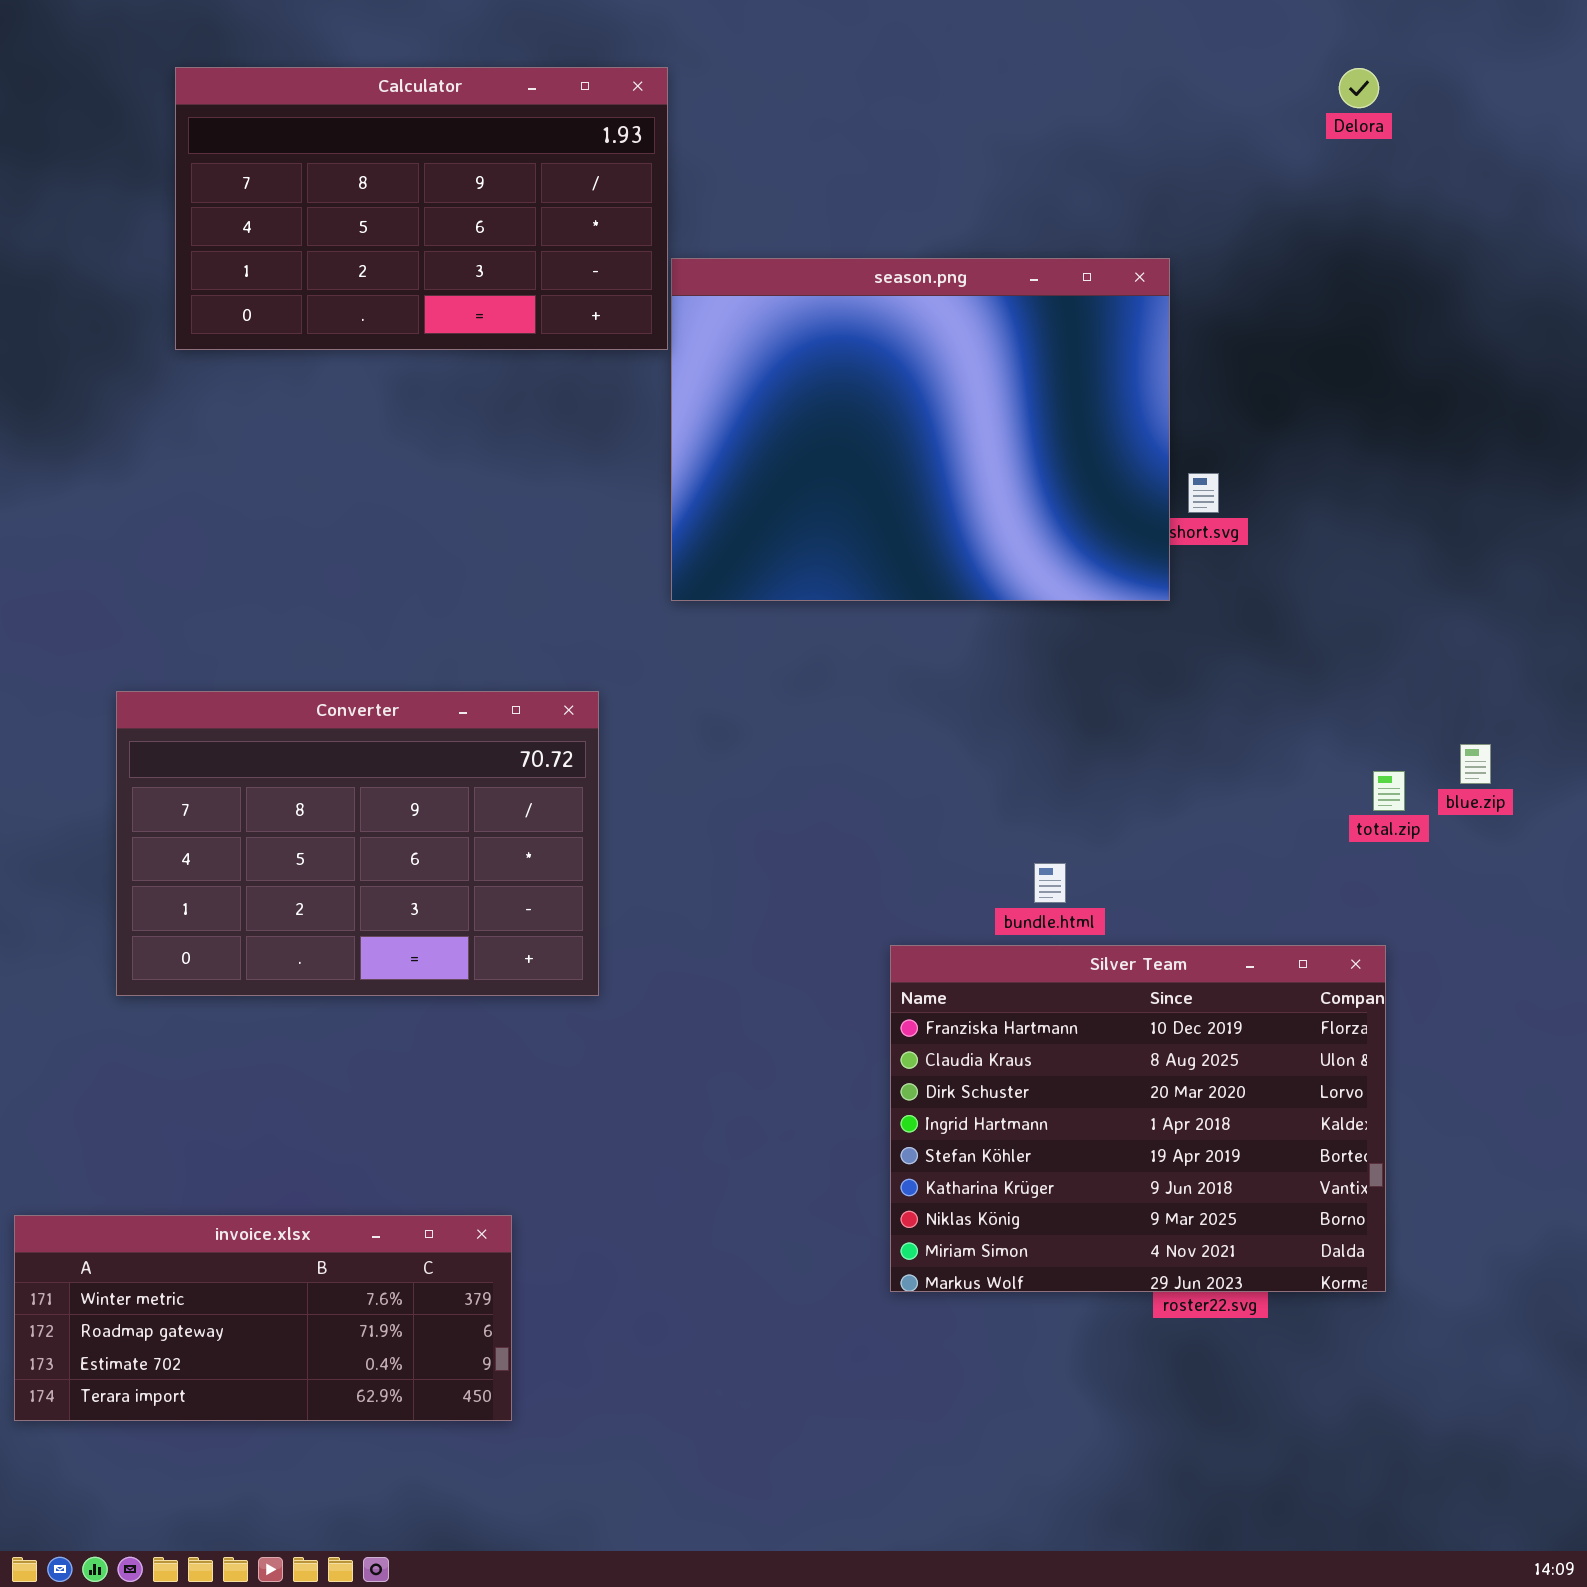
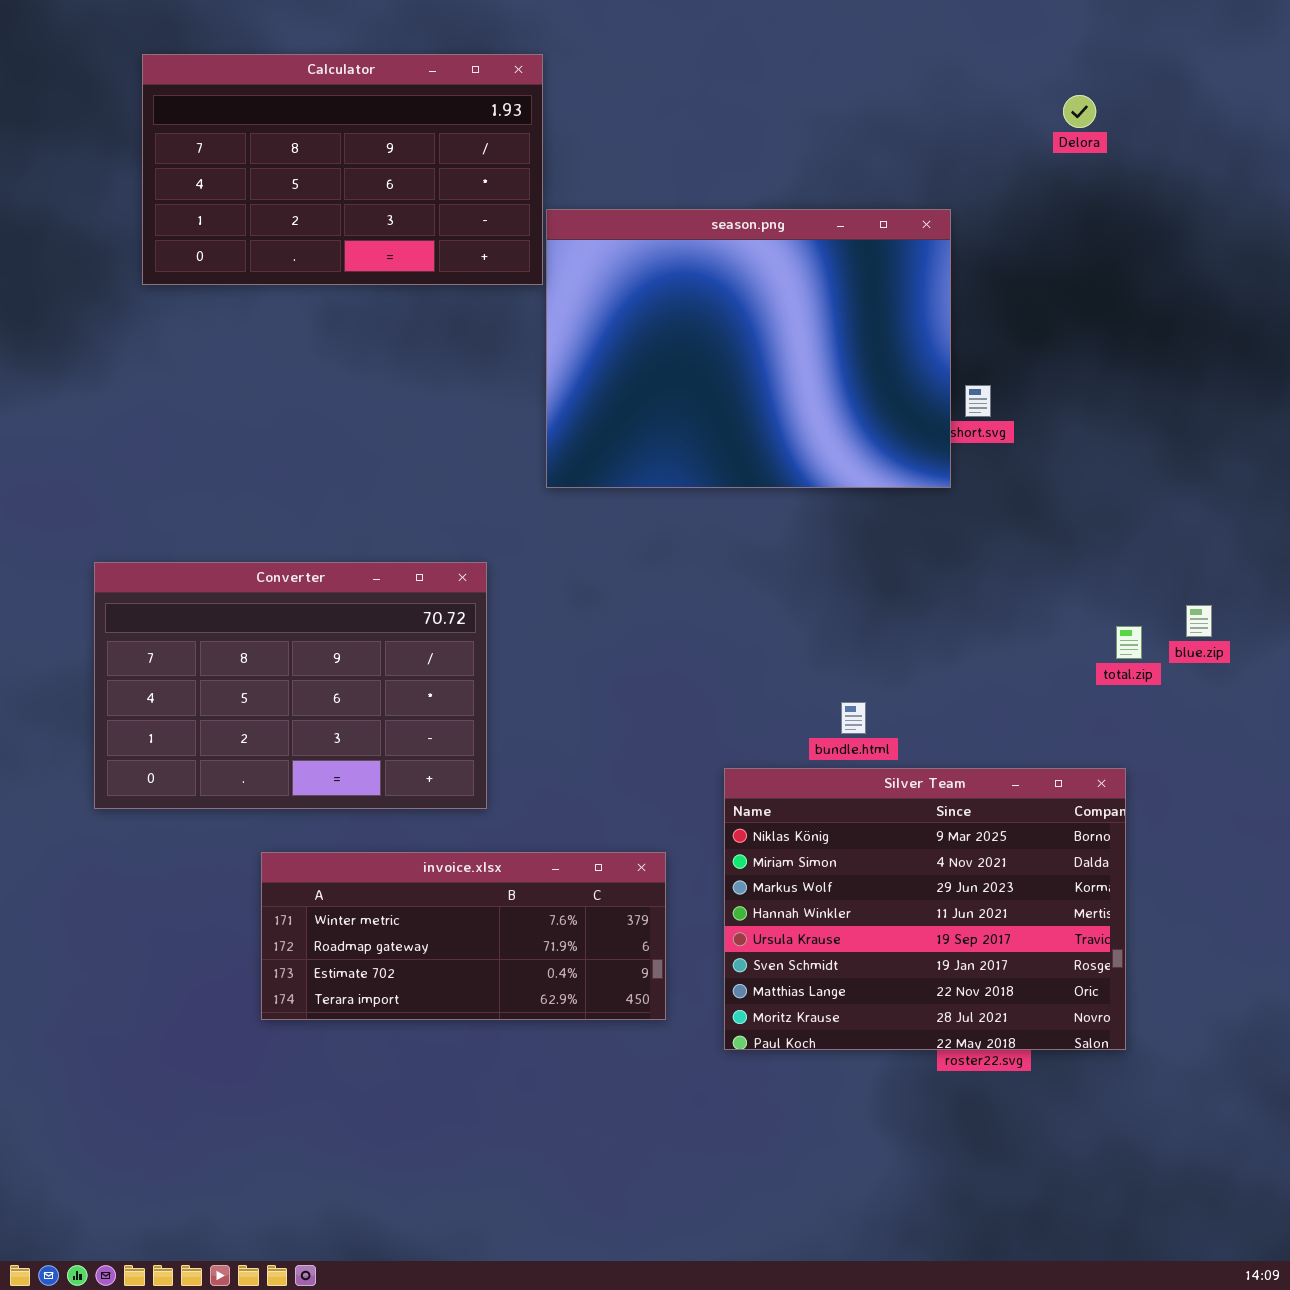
Delora: [1339,68,1379,108] -> [1063,95,1096,128], moved
Silver Team: [890,945,1386,1292] -> [724,768,1126,1050], scrolled down 6 rows
invoice.xlsx: [14,1215,512,1421] -> [261,852,666,1020], moved

